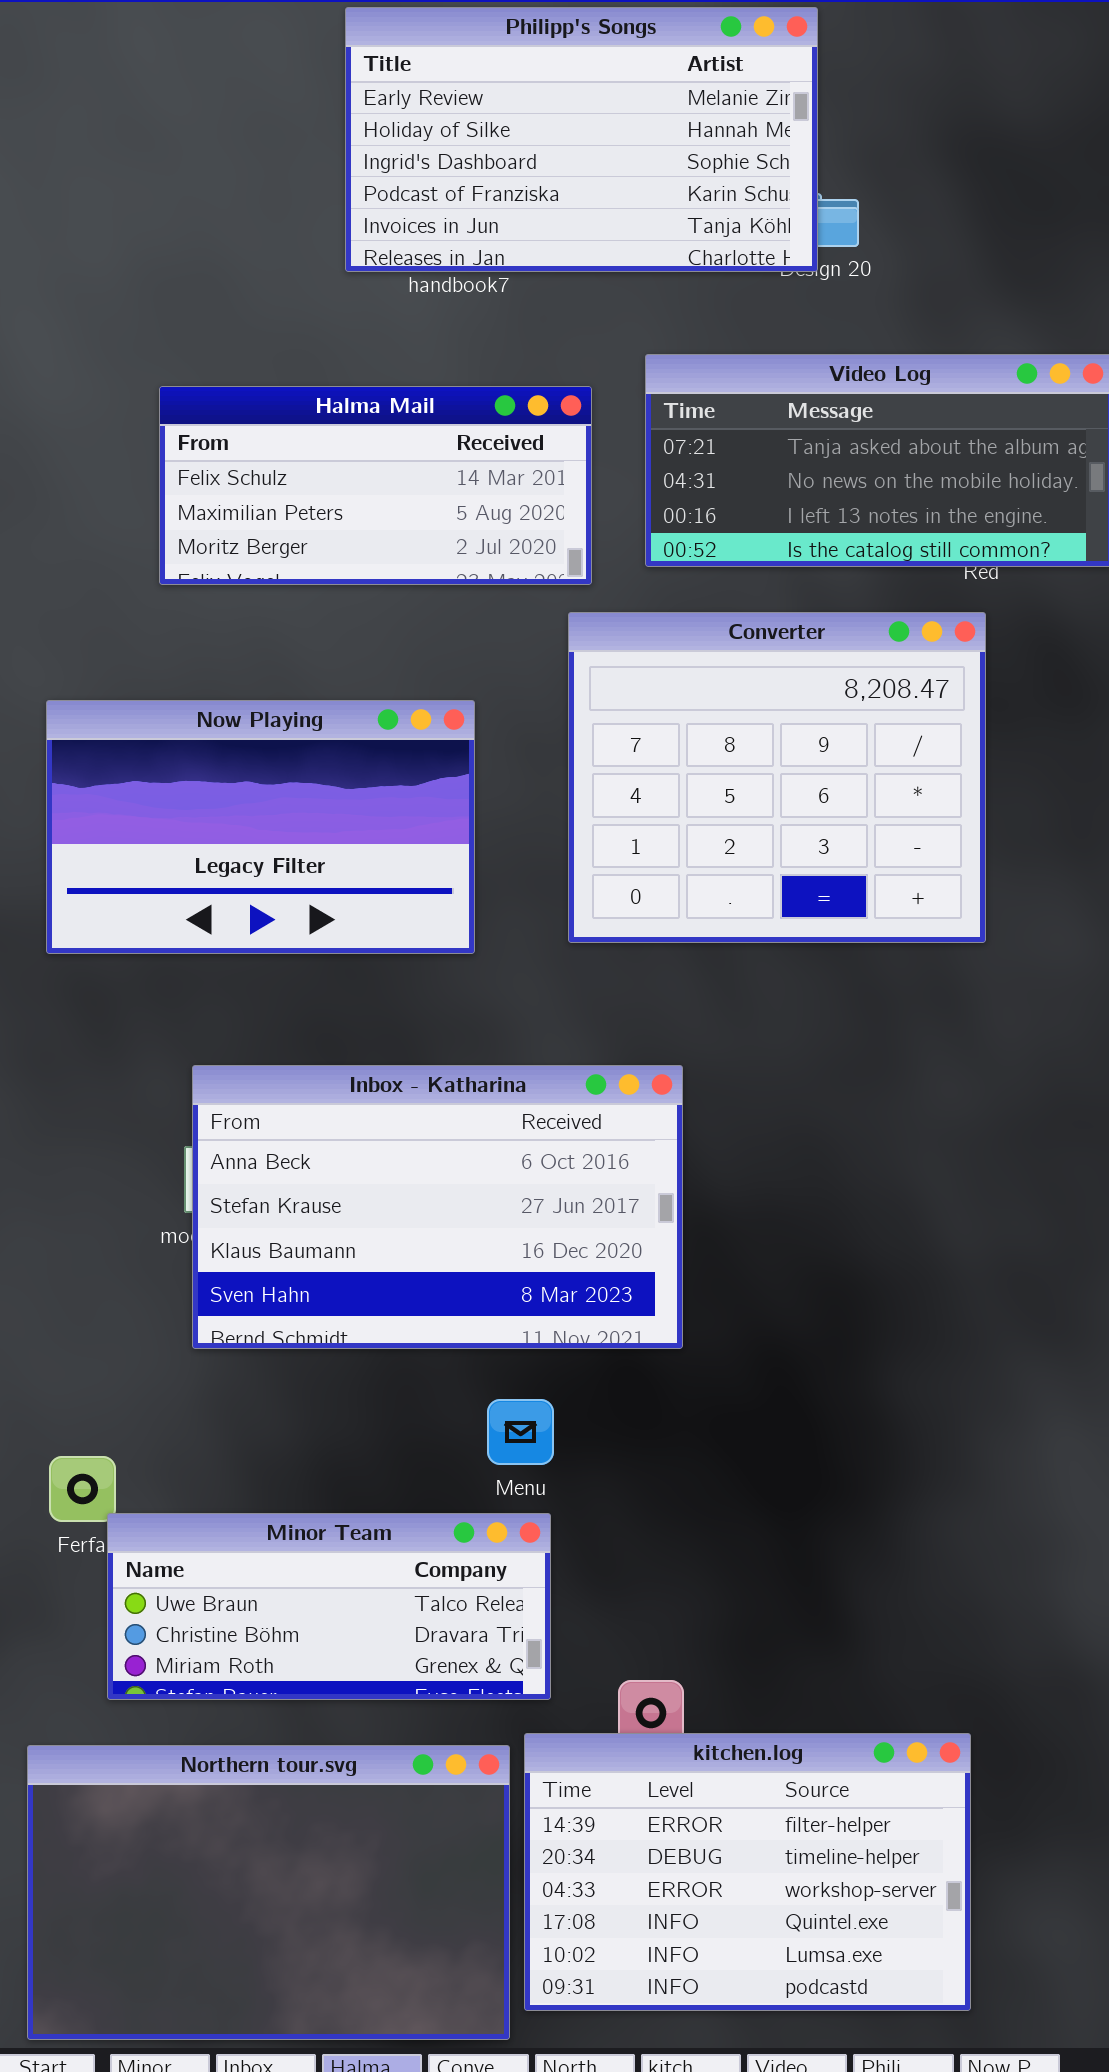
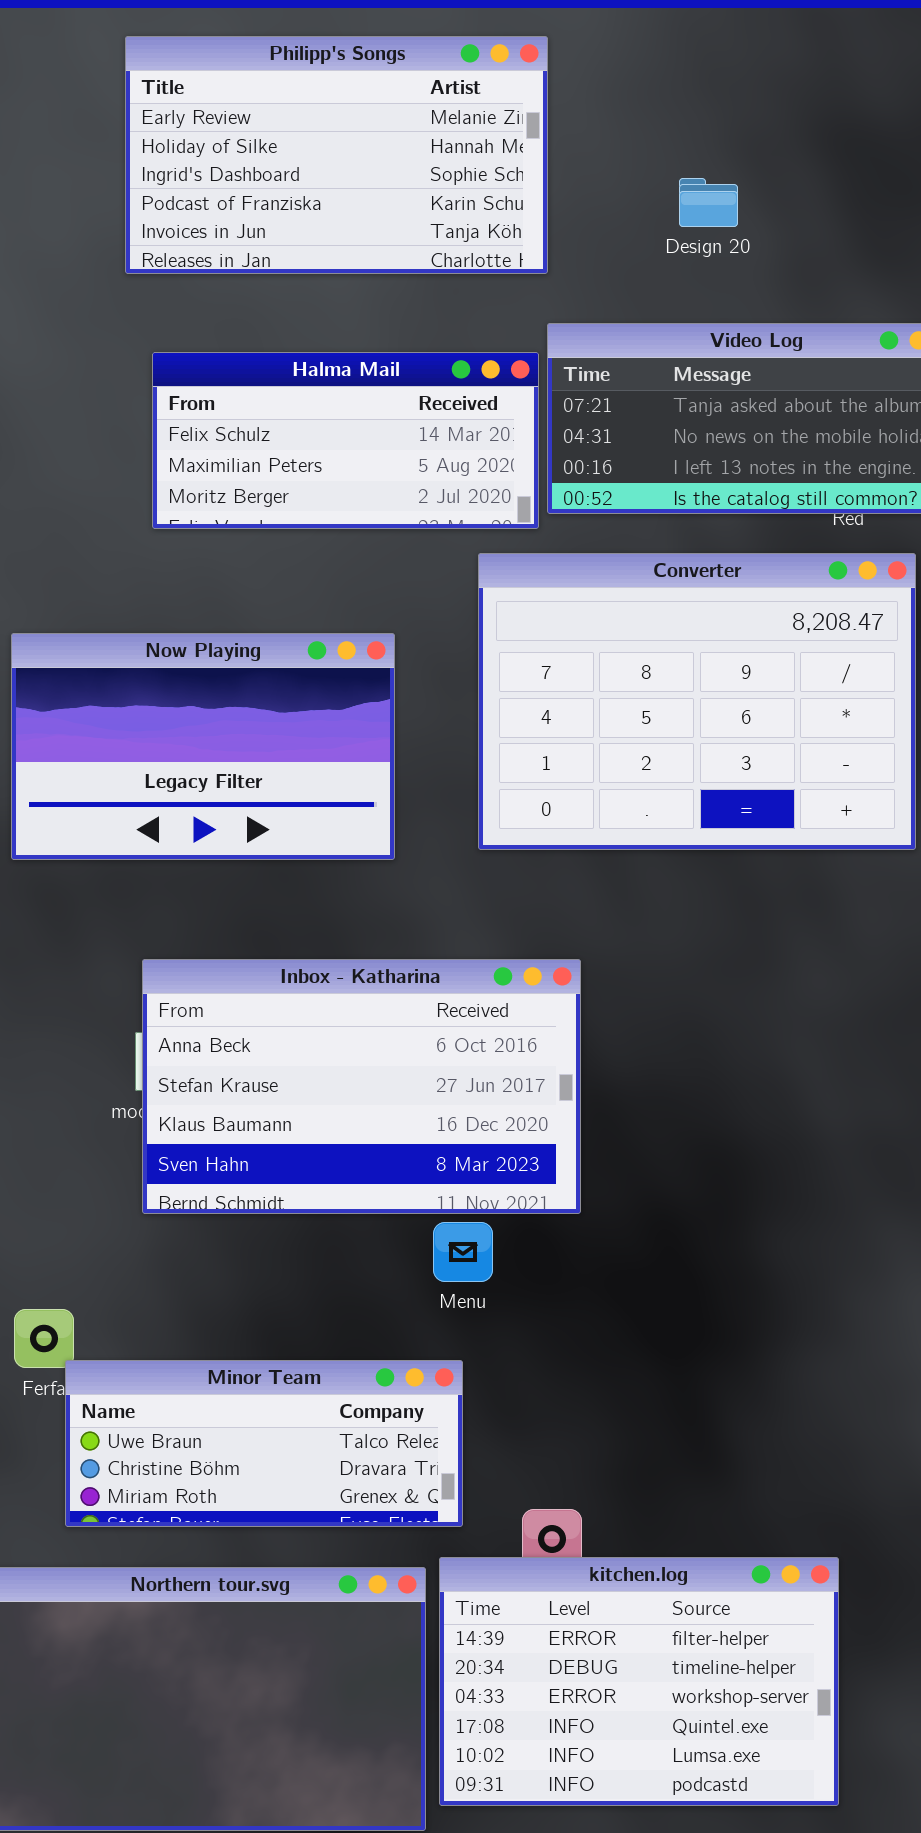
Philipp's Songs: [345,7,818,272] -> [125,36,548,274], moved
Halma Mail: [159,386,592,585] -> [152,352,539,529], moved
Converter: [568,612,986,943] -> [478,553,916,850], resized
Menu: [487,1399,554,1465] -> [433,1222,493,1282], moved

